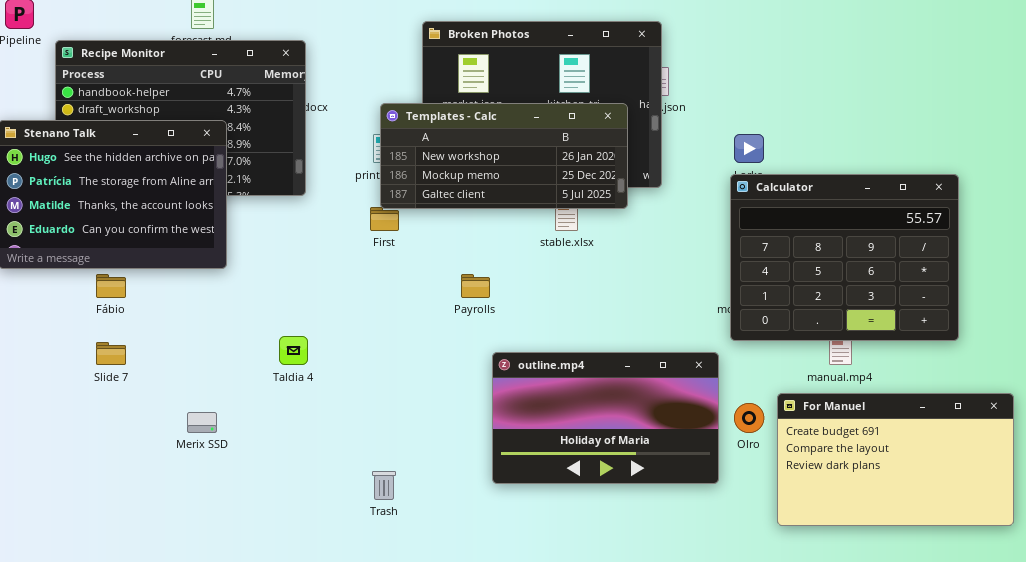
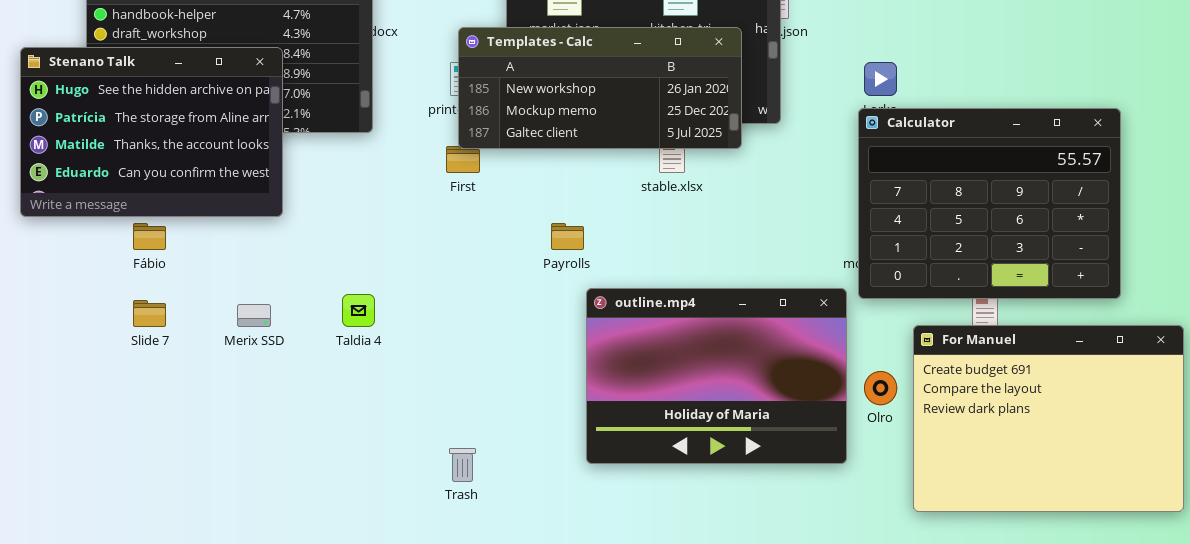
outline.mp4: [492,352,719,484] -> [586,288,847,464], resized
For Manuel: [777,393,1014,526] -> [913,325,1184,512], resized
Merix SSD: [187,412,217,433] -> [237,304,271,327], moved

